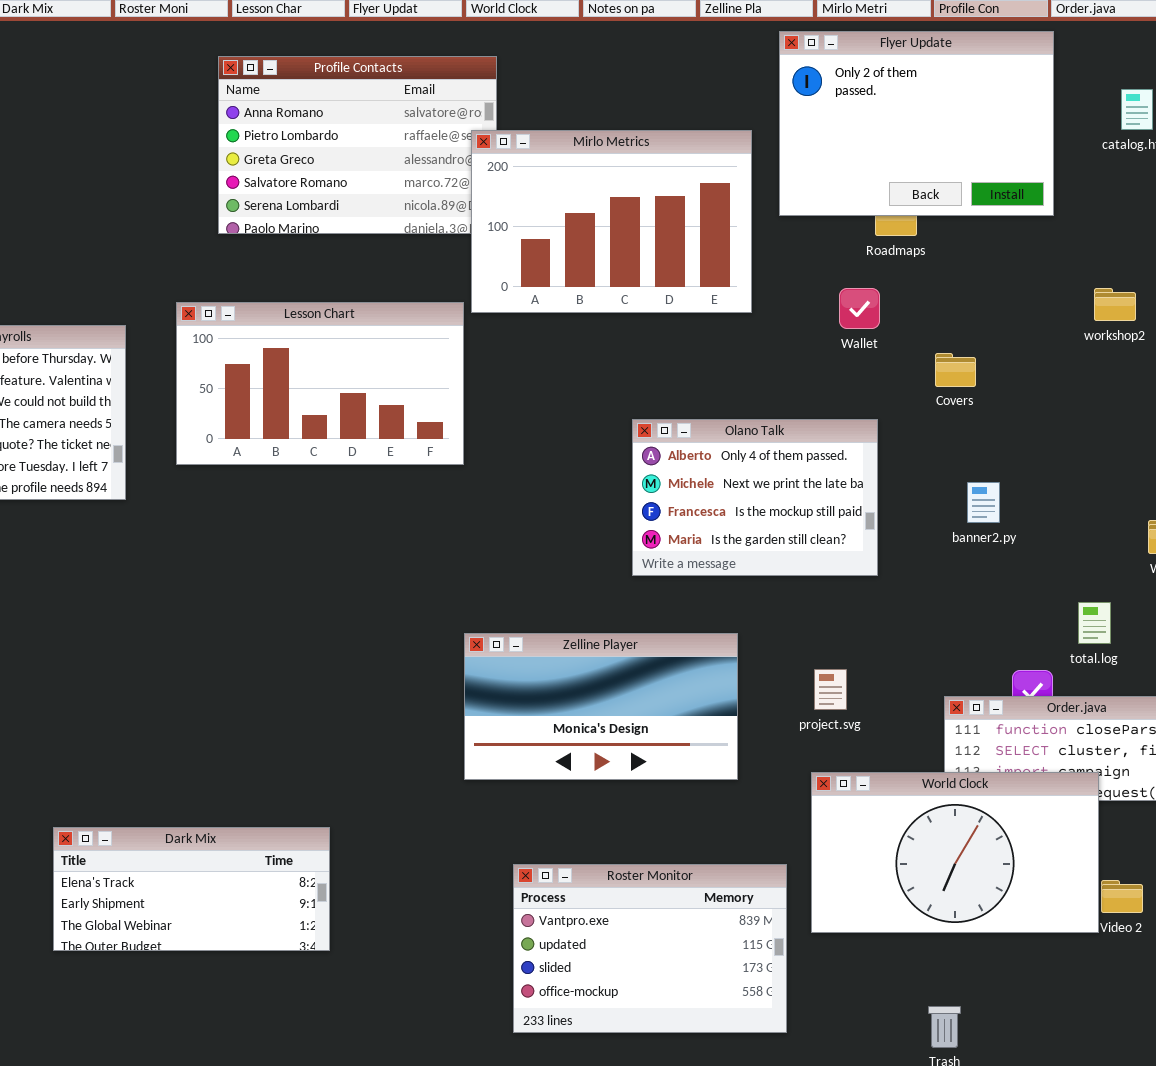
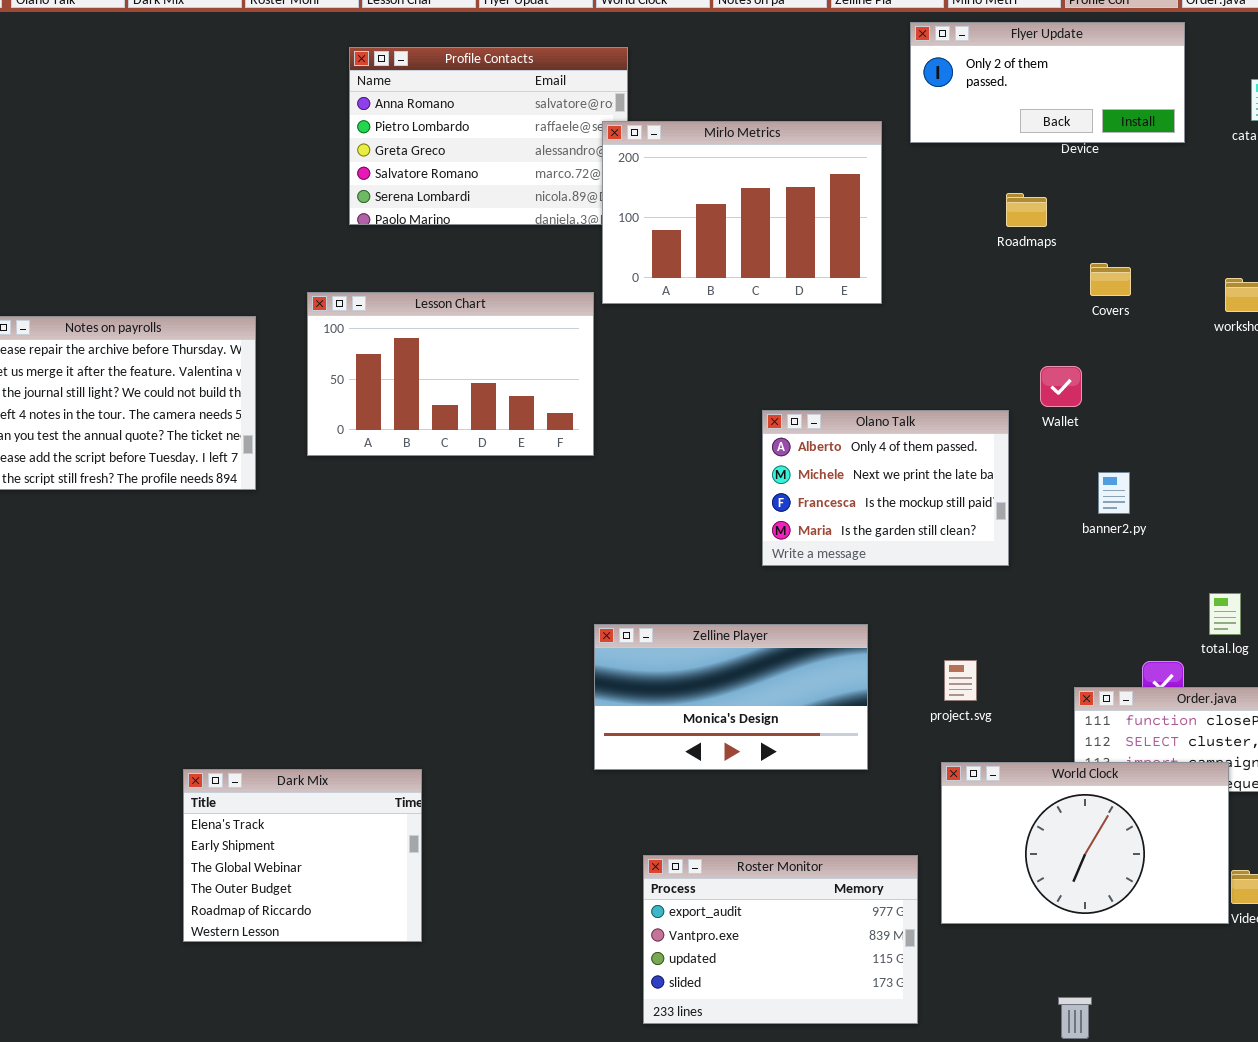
Flyer Update: [779,31,1054,216] -> [910,22,1185,143], resized
Wallet: [839,288,880,329] -> [1040,366,1082,407], moved
Covers: [935,353,976,387] -> [1090,263,1131,296], moved
Dark Mix: [53,827,330,951] -> [183,769,422,942], resized
Roster Monitor: [513,864,787,1033] -> [643,855,918,1024], scrolled up 1 row

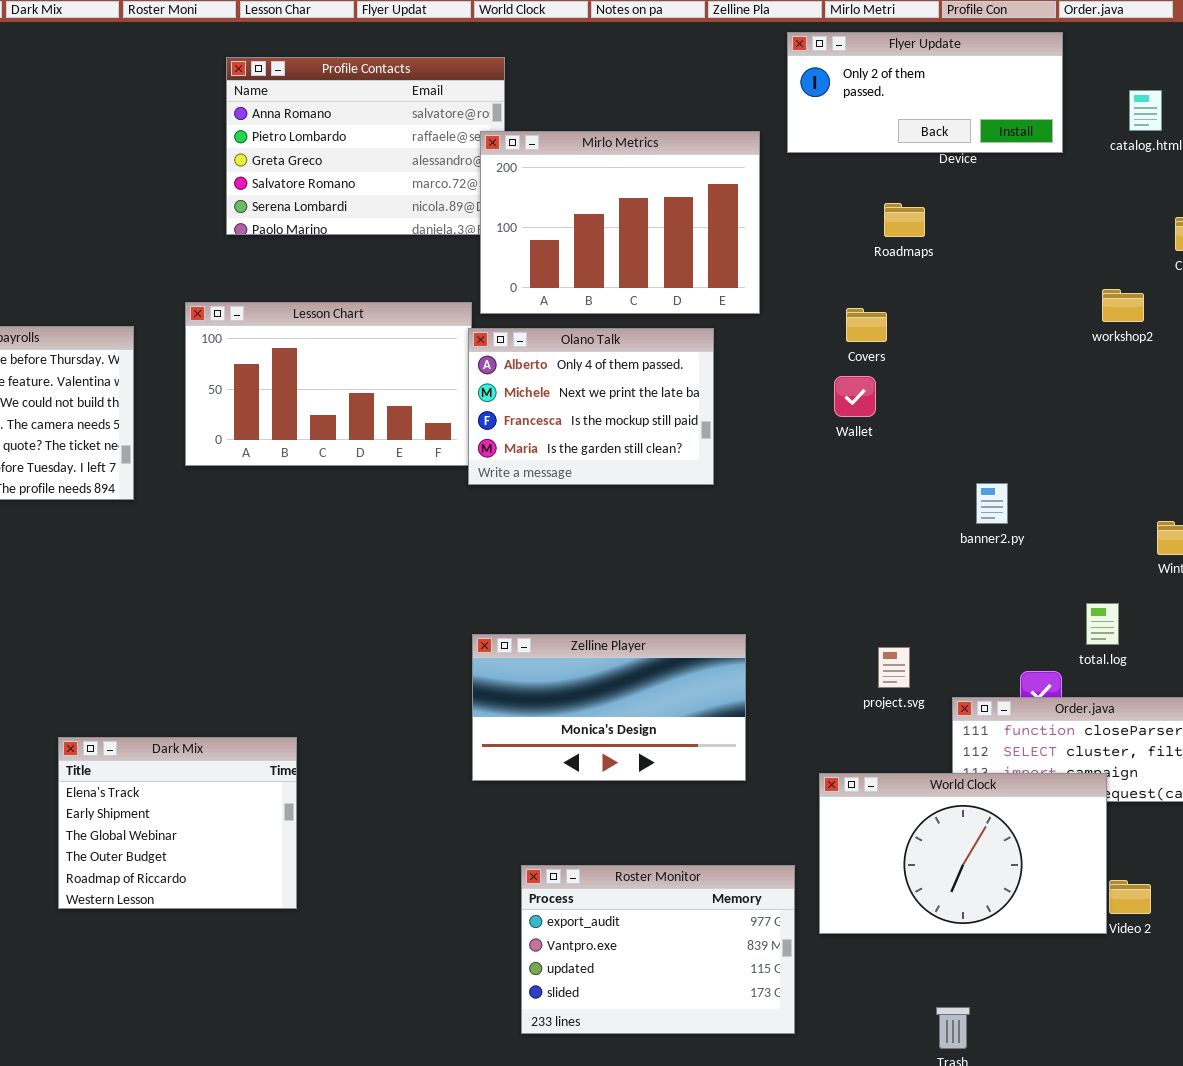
Covers: [1090,263,1131,296] -> [846,308,887,342], moved
Wallet: [1040,366,1082,407] -> [834,376,876,417], moved
Olano Talk: [762,410,1009,566] -> [468,328,714,485], moved
project.svg: [944,660,977,701] -> [878,647,910,688], moved
Dark Mix: [183,769,422,942] -> [58,737,297,909], moved

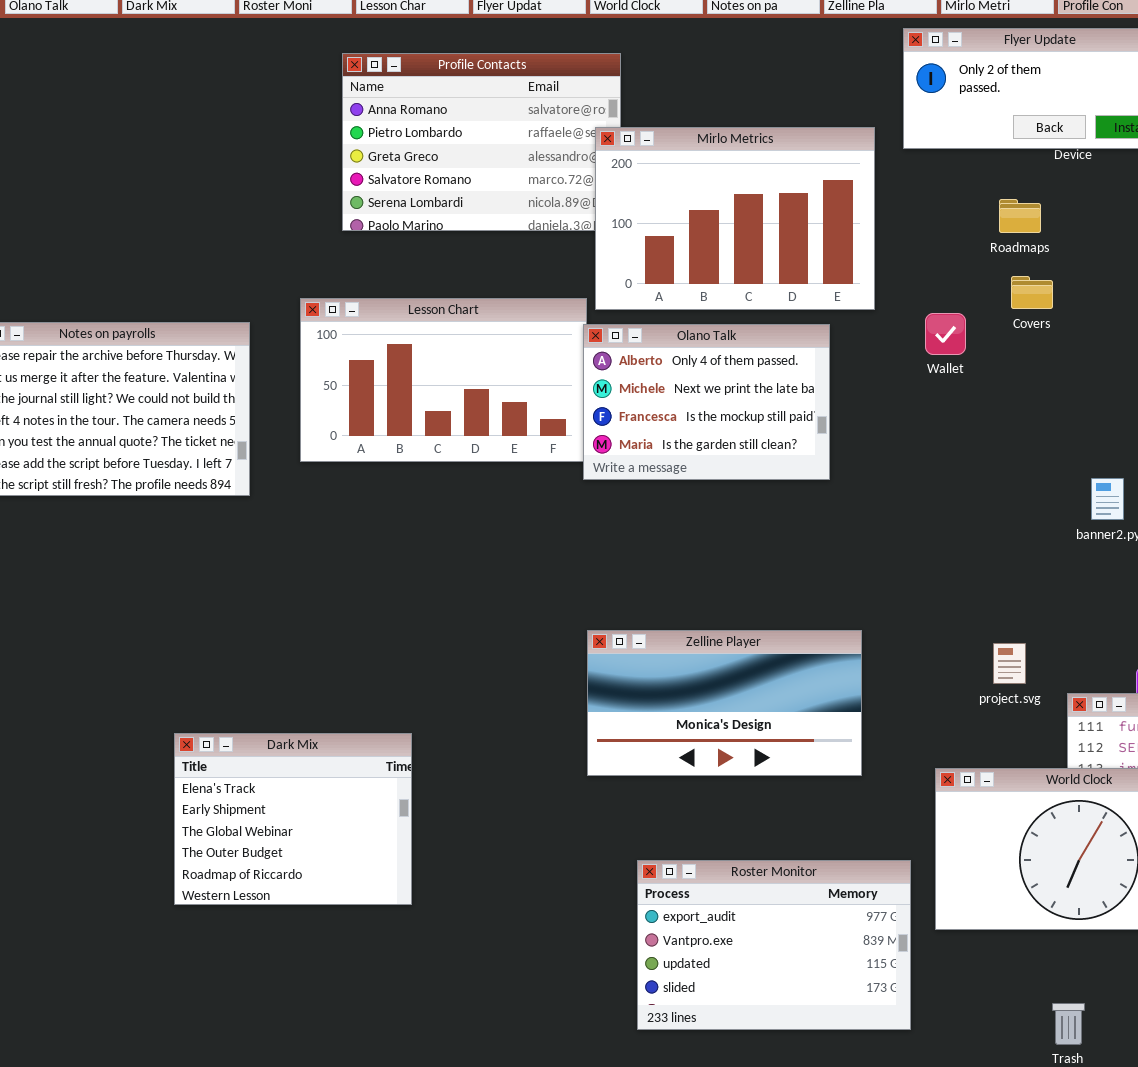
Covers: [846,308,887,342] -> [1011,276,1053,309], moved
Wallet: [834,376,876,417] -> [925,313,966,355], moved

